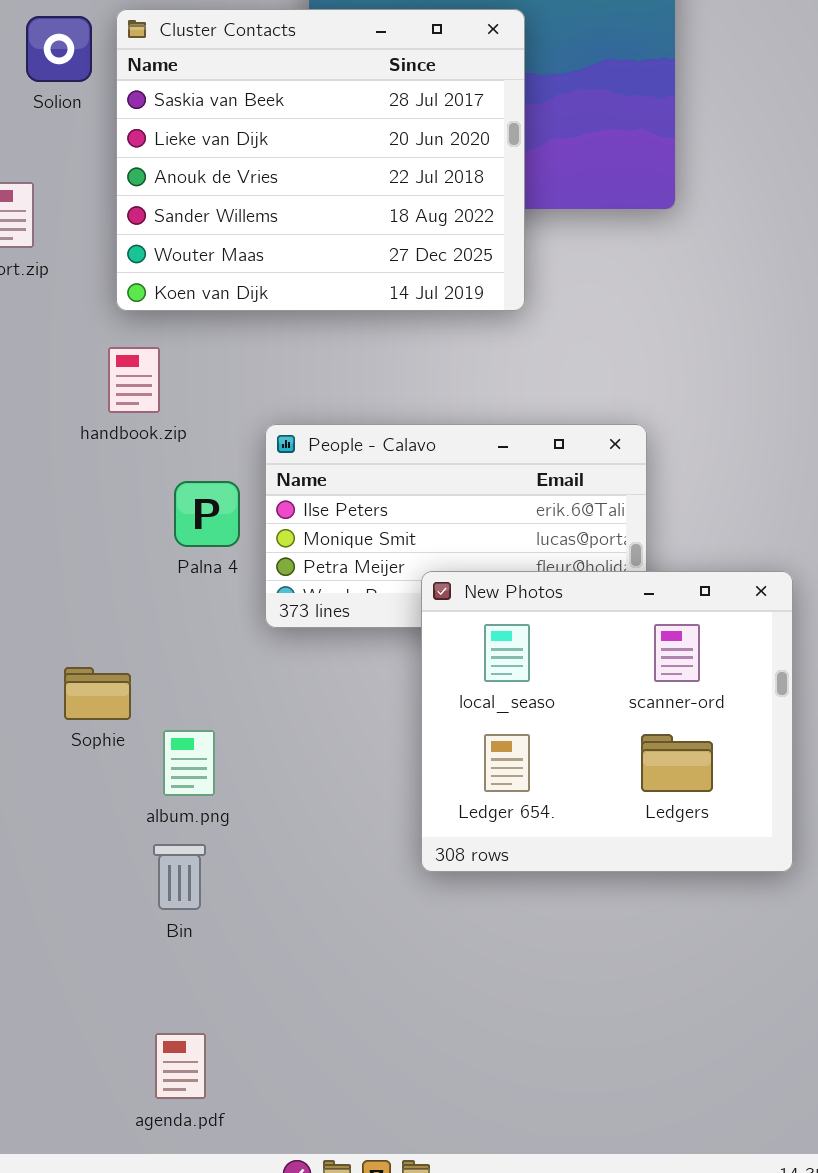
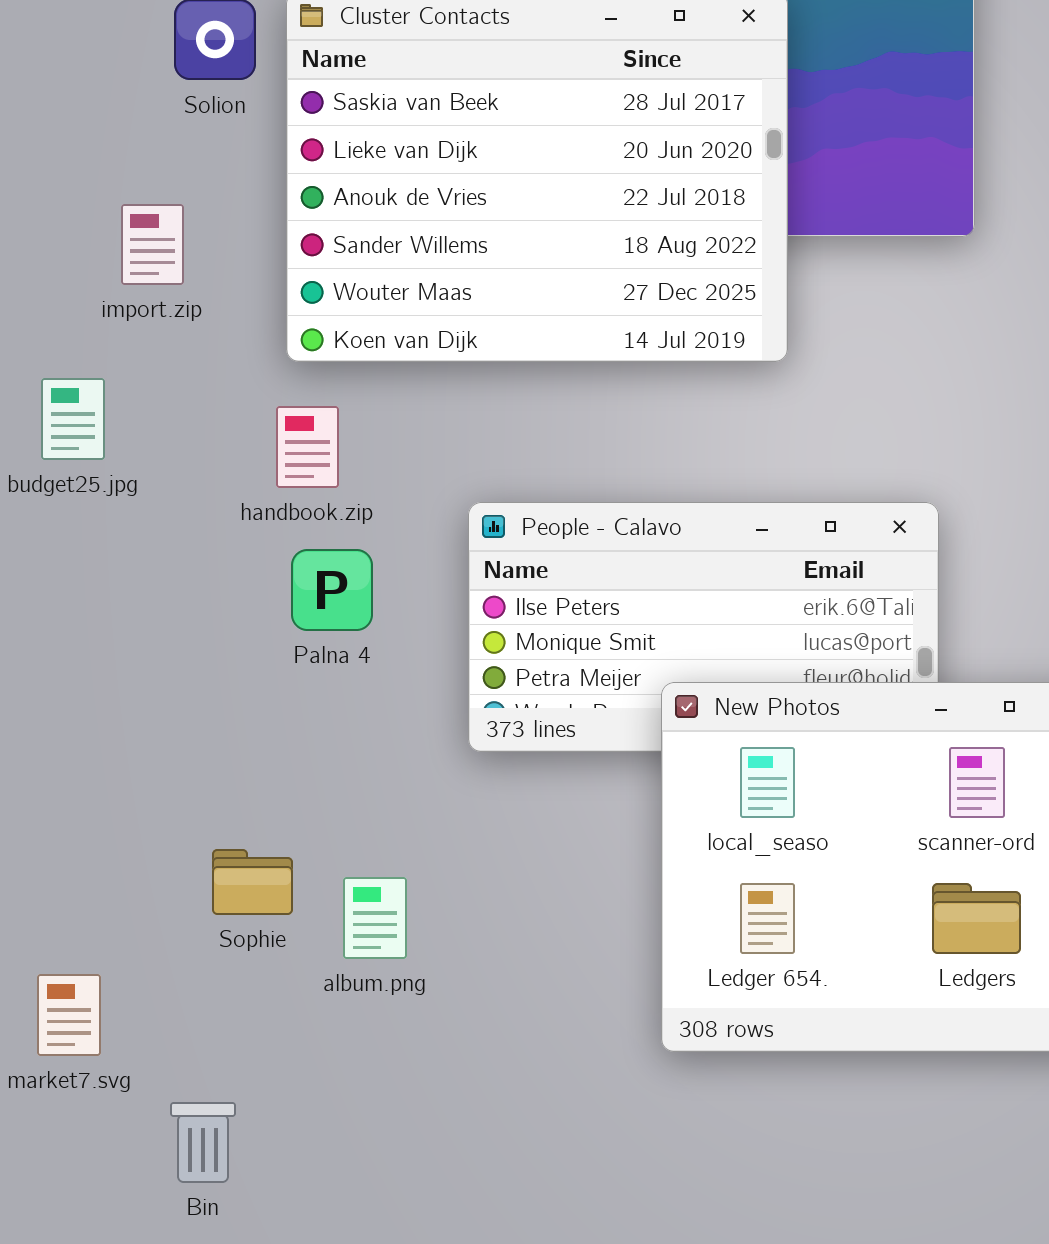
Palna 4: [174,481,240,547] -> [291,549,373,631], moved
Sophie: [64,667,131,720] -> [212,849,293,915], moved
Bin: [153,844,206,910] -> [170,1102,236,1183], moved

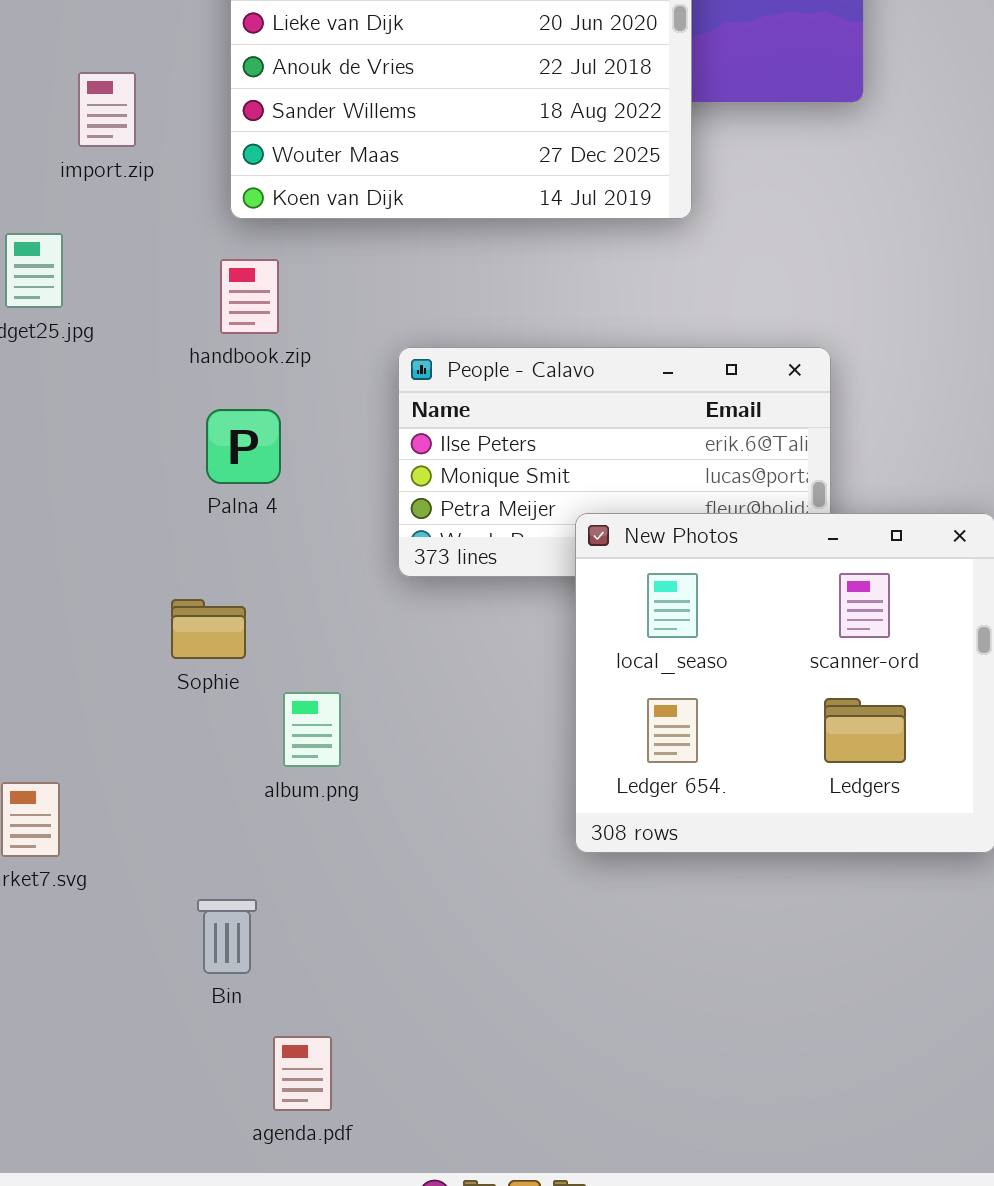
Palna 4: [291,549,373,631] -> [206,409,281,484], moved
Sophie: [212,849,293,915] -> [171,599,246,659], moved
Bin: [170,1102,236,1183] -> [197,899,257,974], moved

